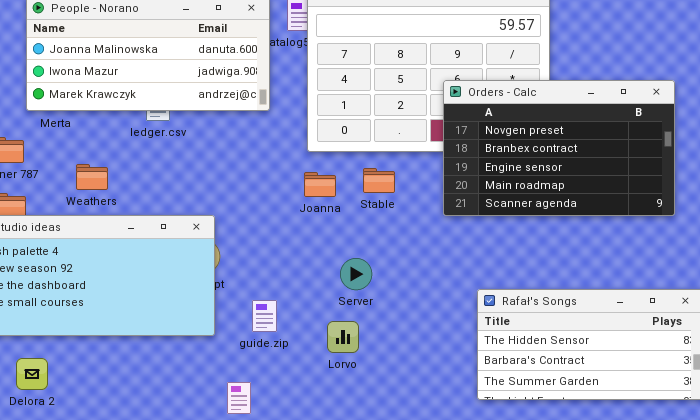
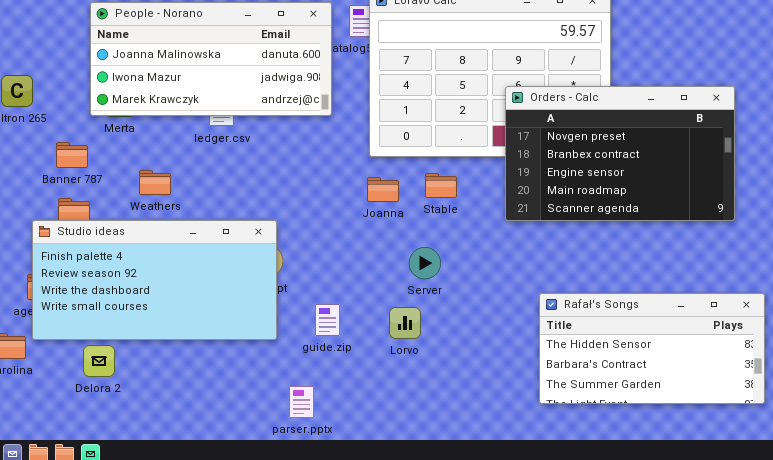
Server: [340,258,372,290] -> [409,247,441,279], moved
Lorvo: [327,321,359,353] -> [389,307,421,339], moved
Delora 2: [16,358,48,390] -> [83,345,115,377], moved

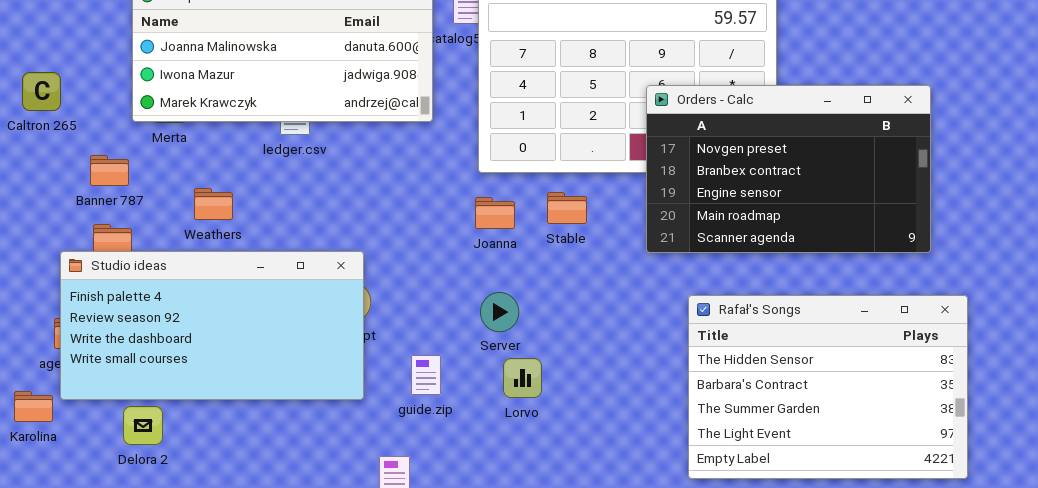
Server: [409,247,441,279] -> [480,292,519,332], moved
Rafał's Songs: [539,293,765,404] -> [688,295,968,479], resized

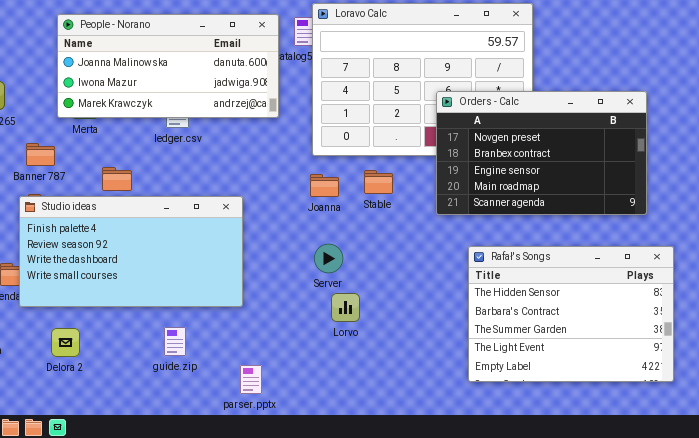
Studio ideas: [60,251,364,400] -> [19,196,243,307], moved
guide.zip: [411,355,441,395] -> [164,327,186,356], moved

